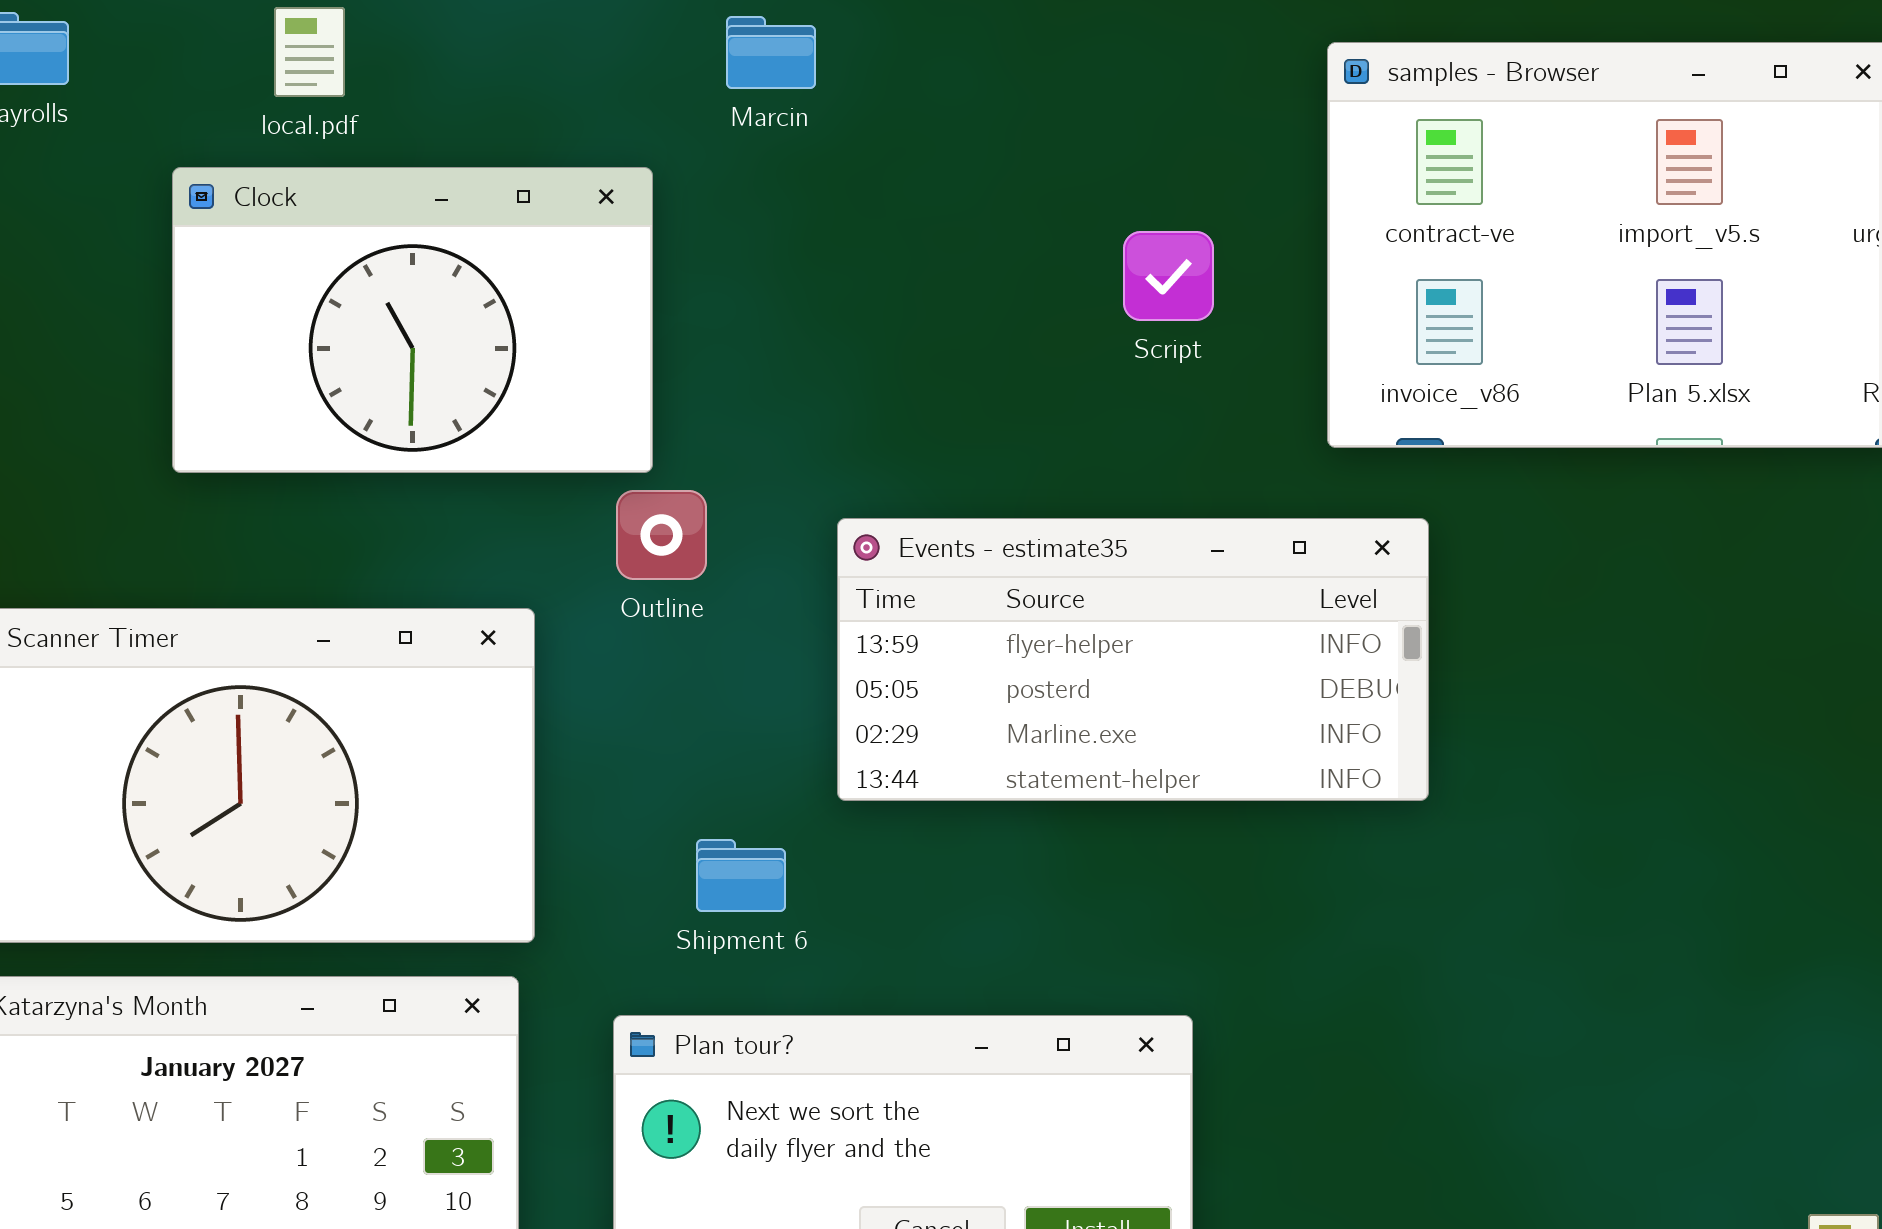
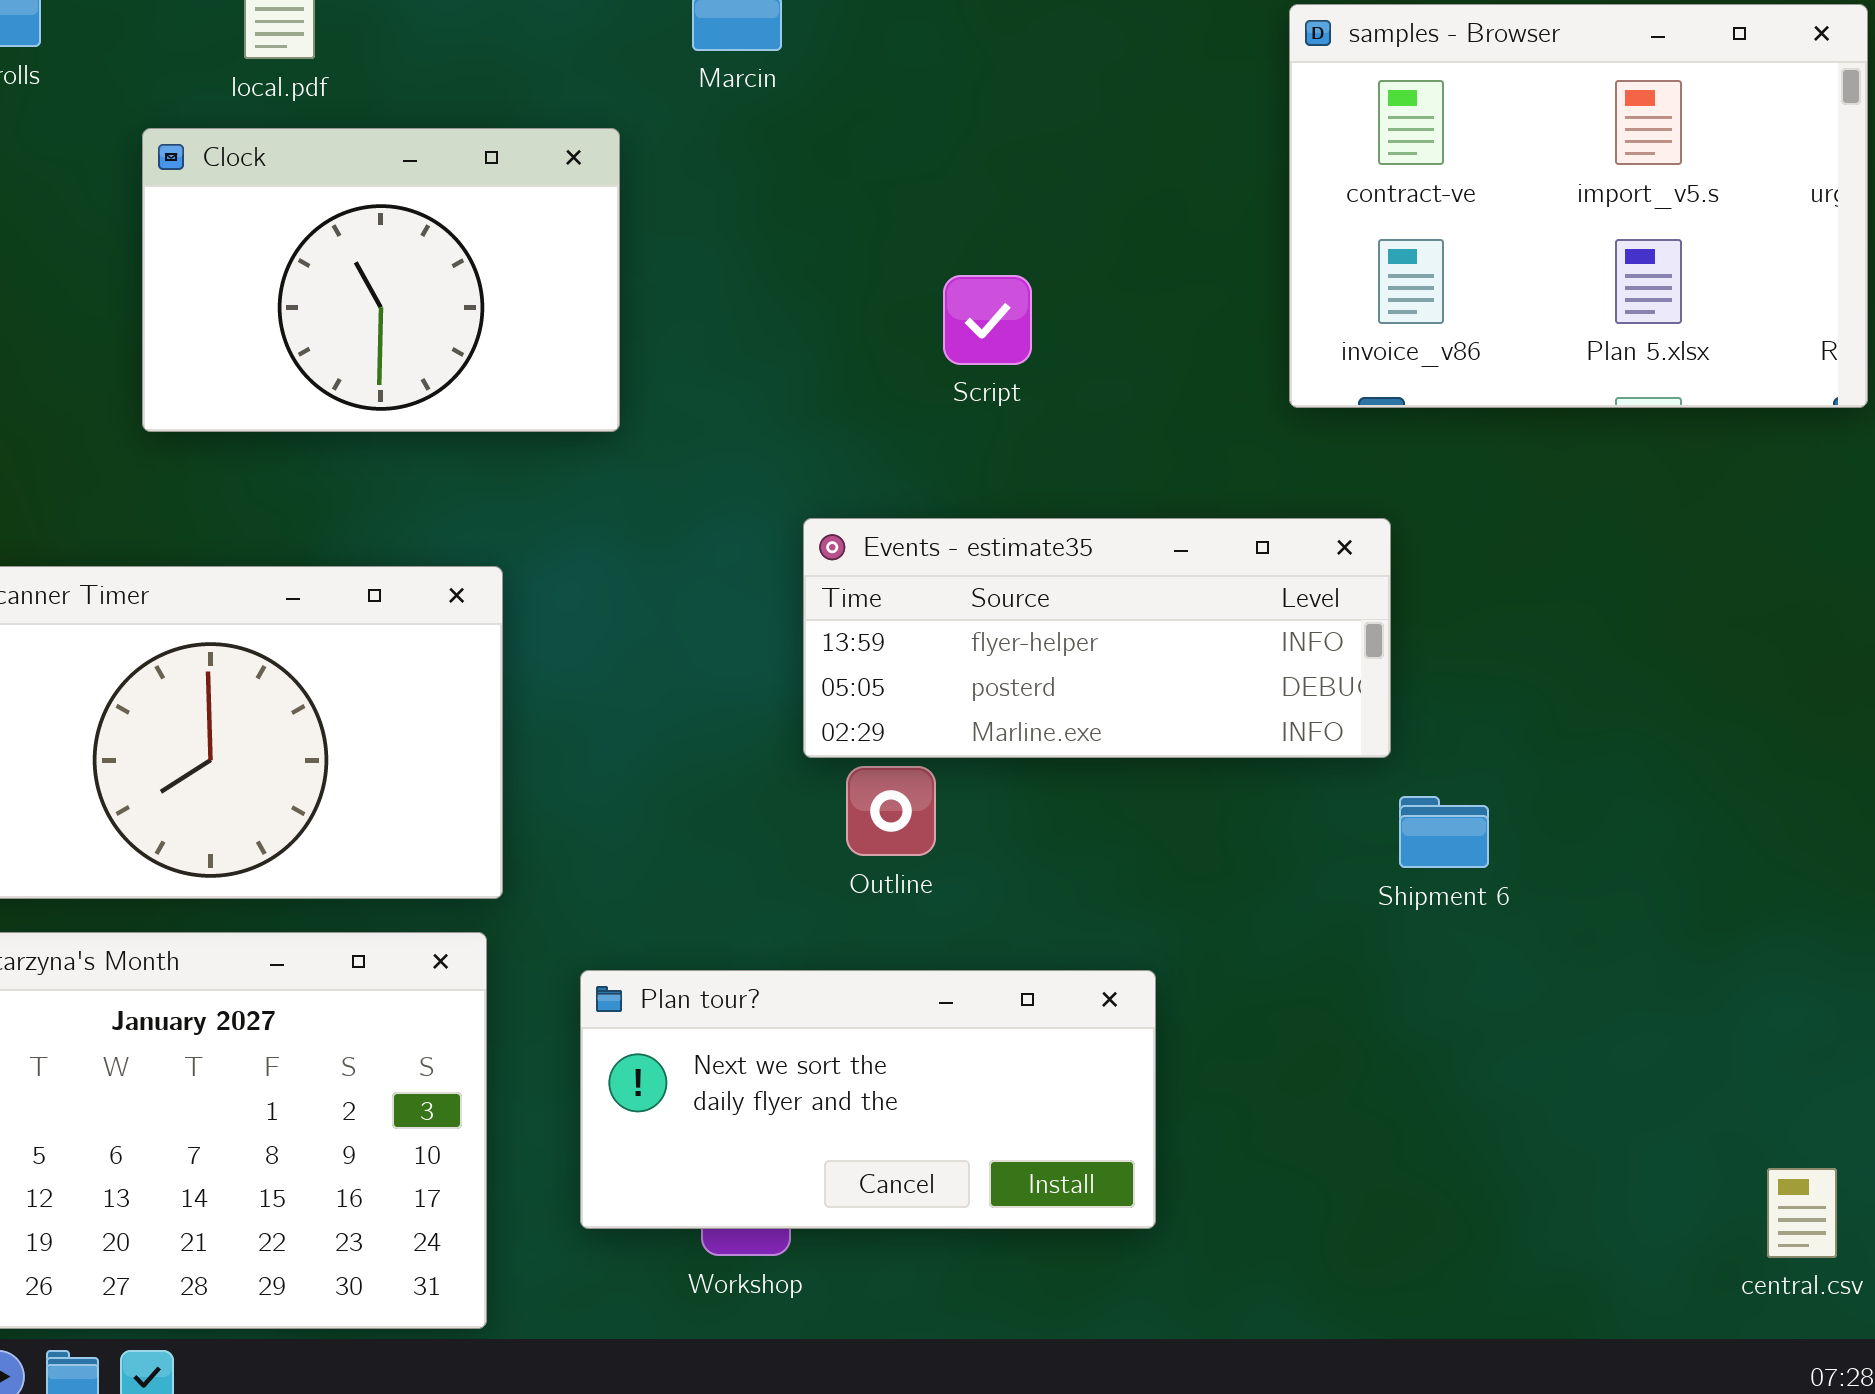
Script: [1123,231,1214,321] -> [943,275,1032,365], moved
Outline: [616,490,707,580] -> [846,766,936,856], moved
Events - estimate35: [837,518,1429,801] -> [803,518,1391,758], resized
Shipment 6: [696,839,786,912] -> [1399,796,1489,868], moved

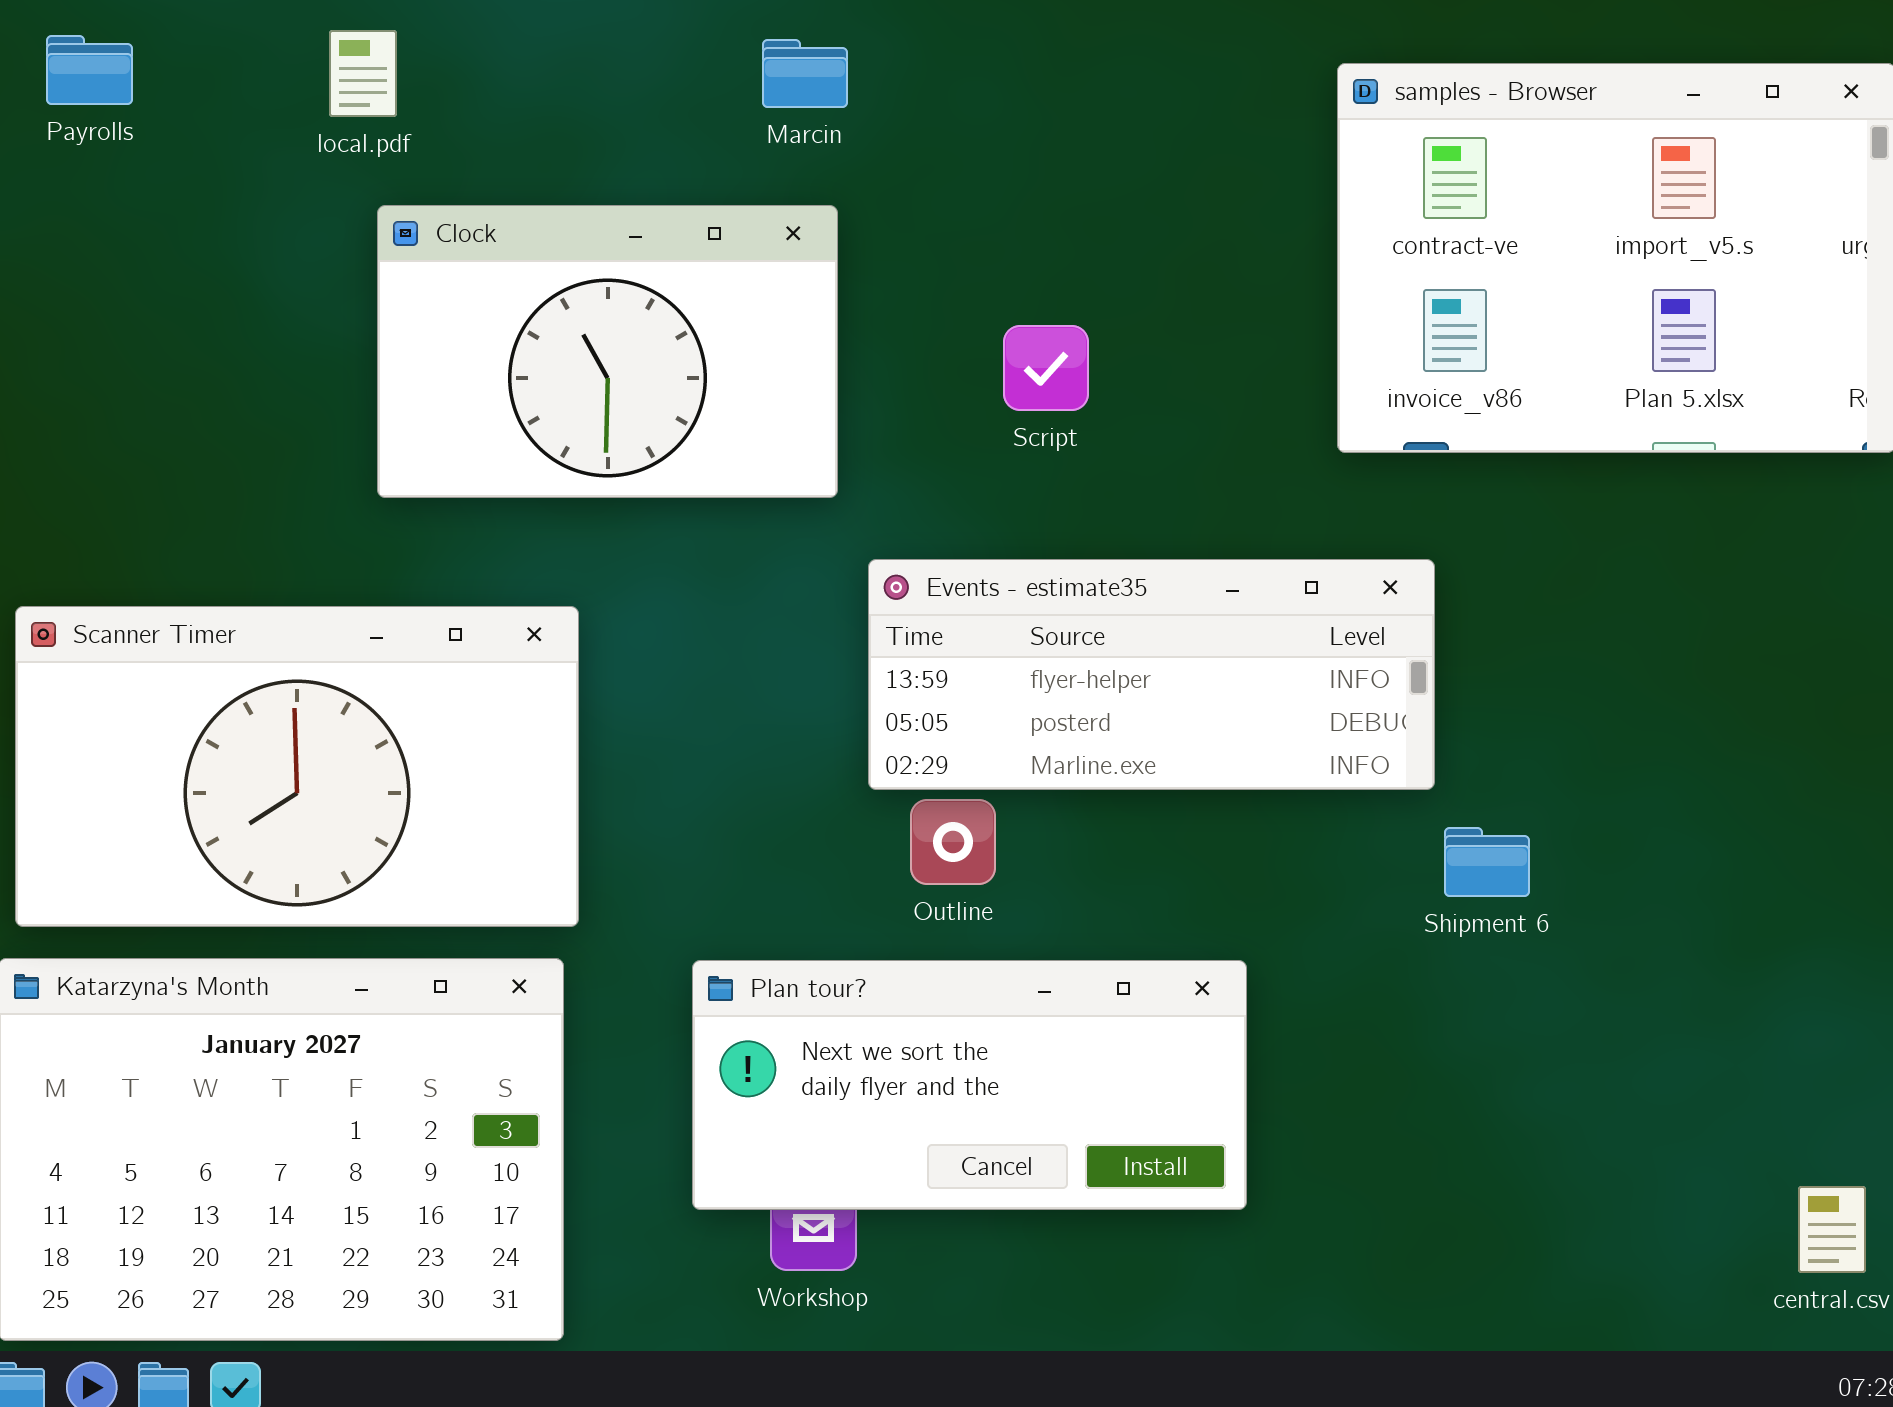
Clock: [142,128,620,432] -> [377,205,838,498], moved
Plan tour?: [580,970,1156,1229] -> [692,960,1247,1210], moved

